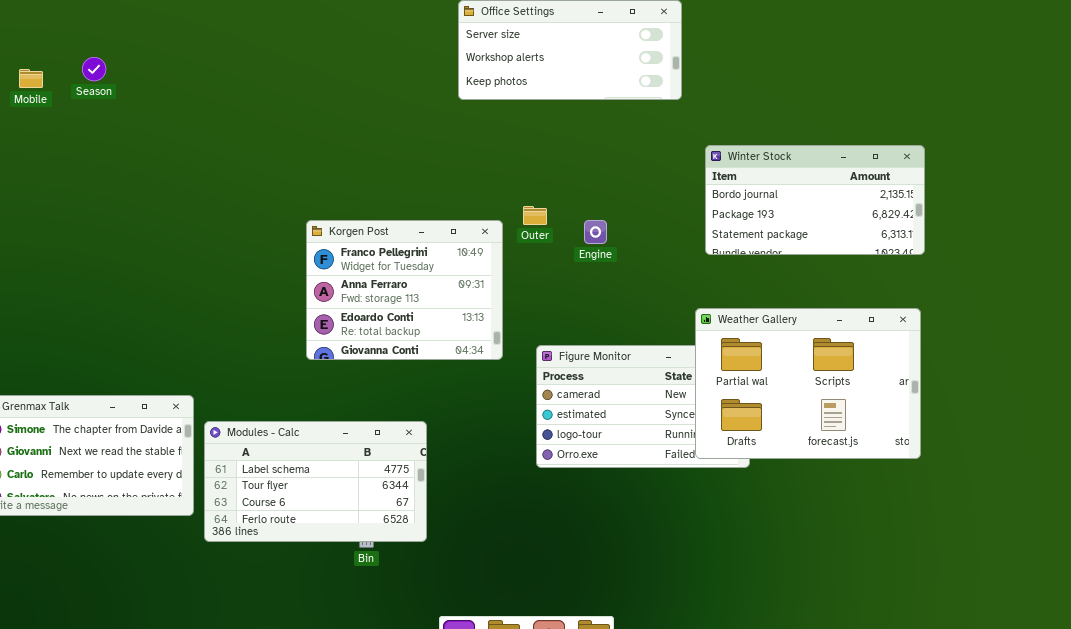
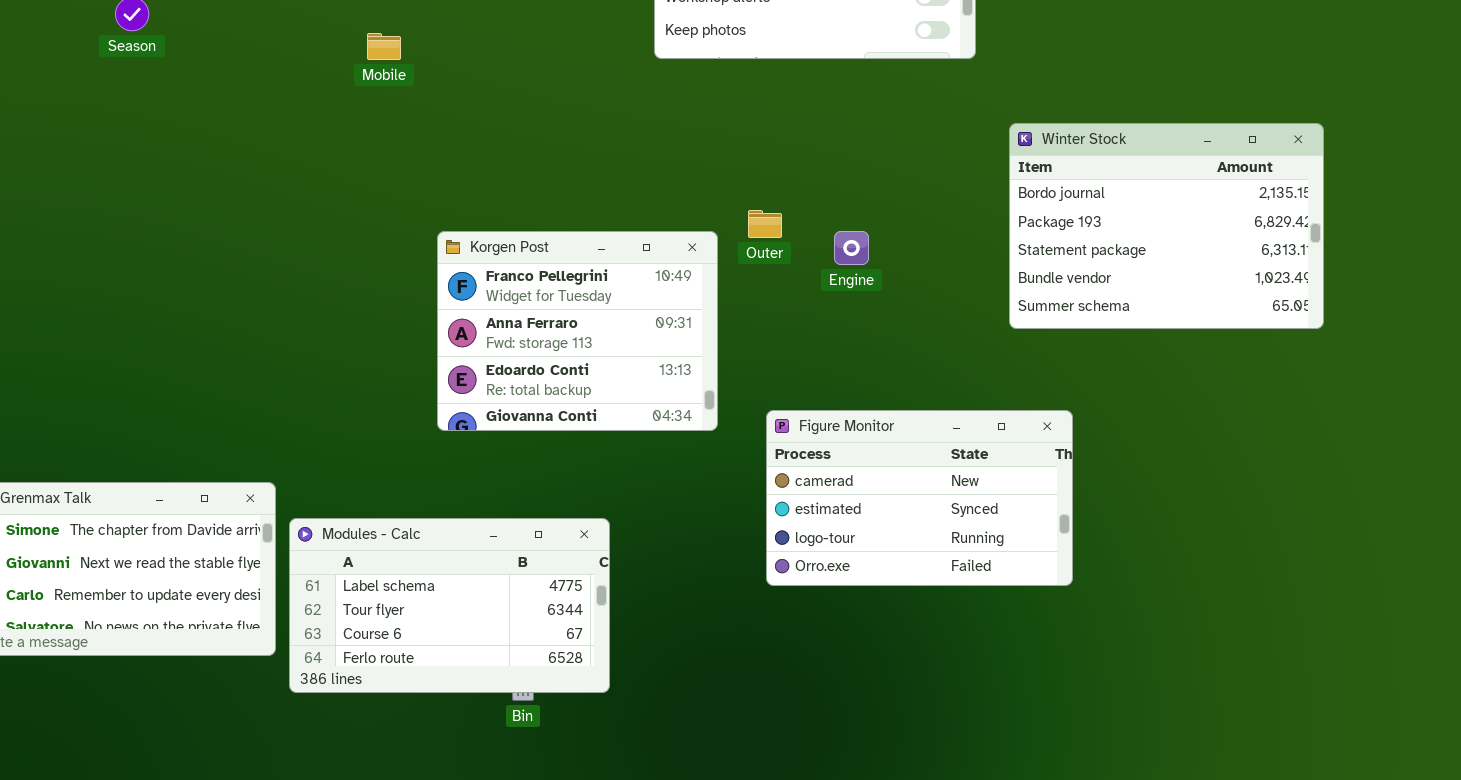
Mobile: [19,69,43,88] -> [367,33,401,60], moved
Winter Stock: [705,145,925,255] -> [1009,123,1324,329], resized
Weather Gallery: [695,308,921,459] -> none, closed

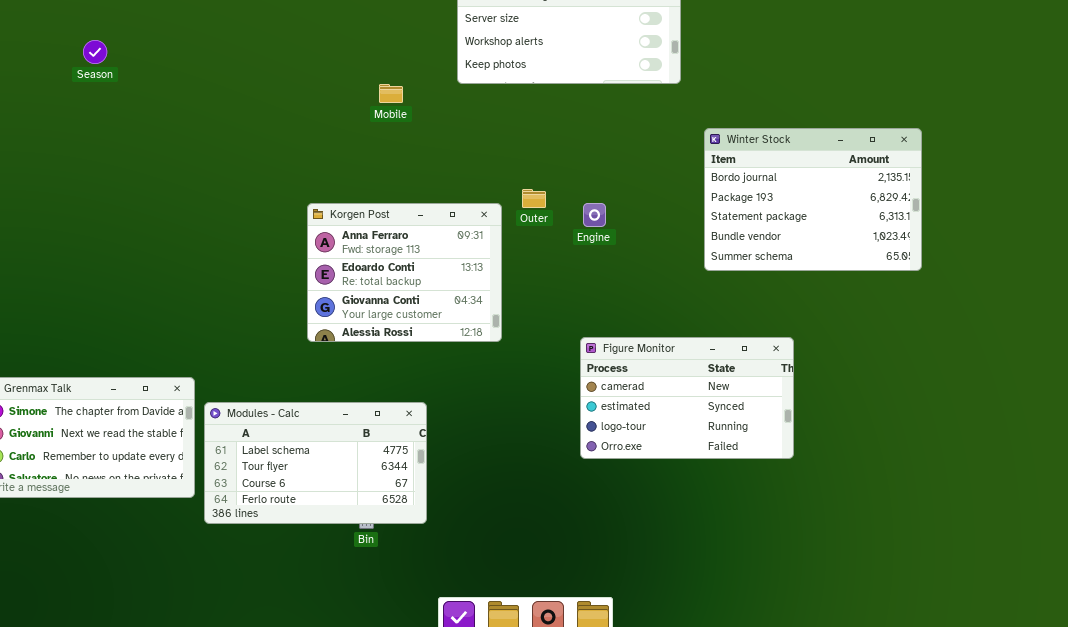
Mobile: [367,33,401,60] -> [379,84,403,103], moved
Korgen Post: [437,231,718,431] -> [307,203,502,342], scrolled down 1 row
Figure Monitor: [766,410,1073,586] -> [580,337,794,459], moved

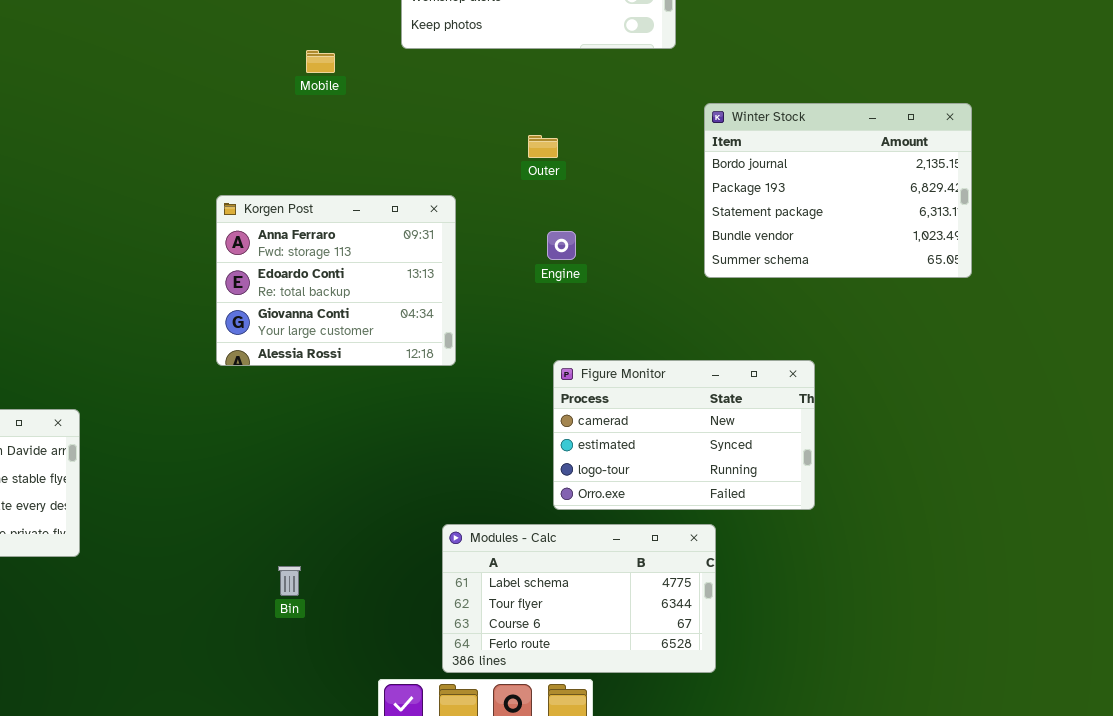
Outer: [522,189,546,208] -> [528,135,558,158], moved
Engine: [583,203,606,227] -> [547,231,576,260], moved
Modules - Calc: [204,402,427,524] -> [442,524,716,673], moved

